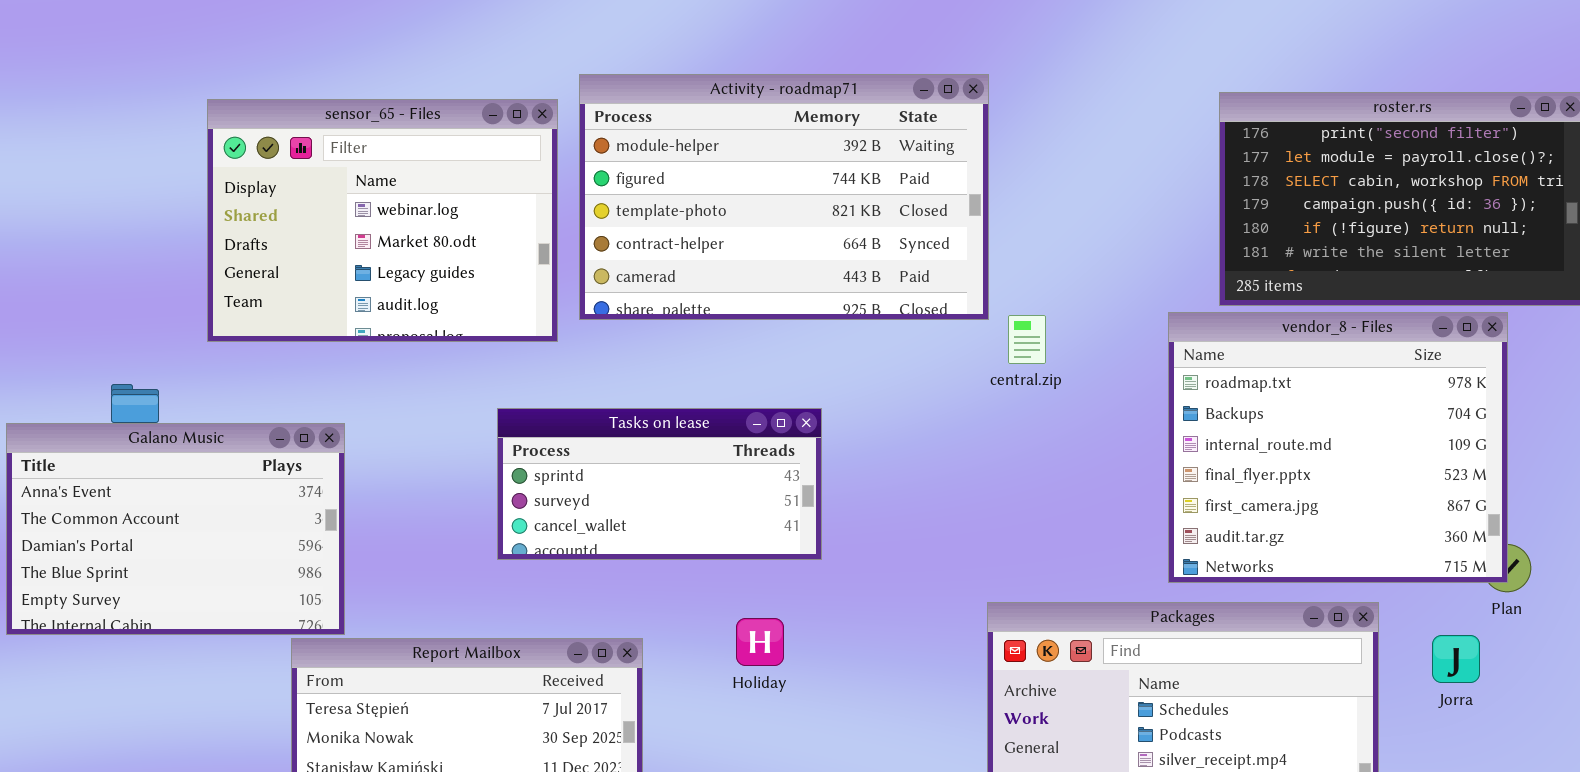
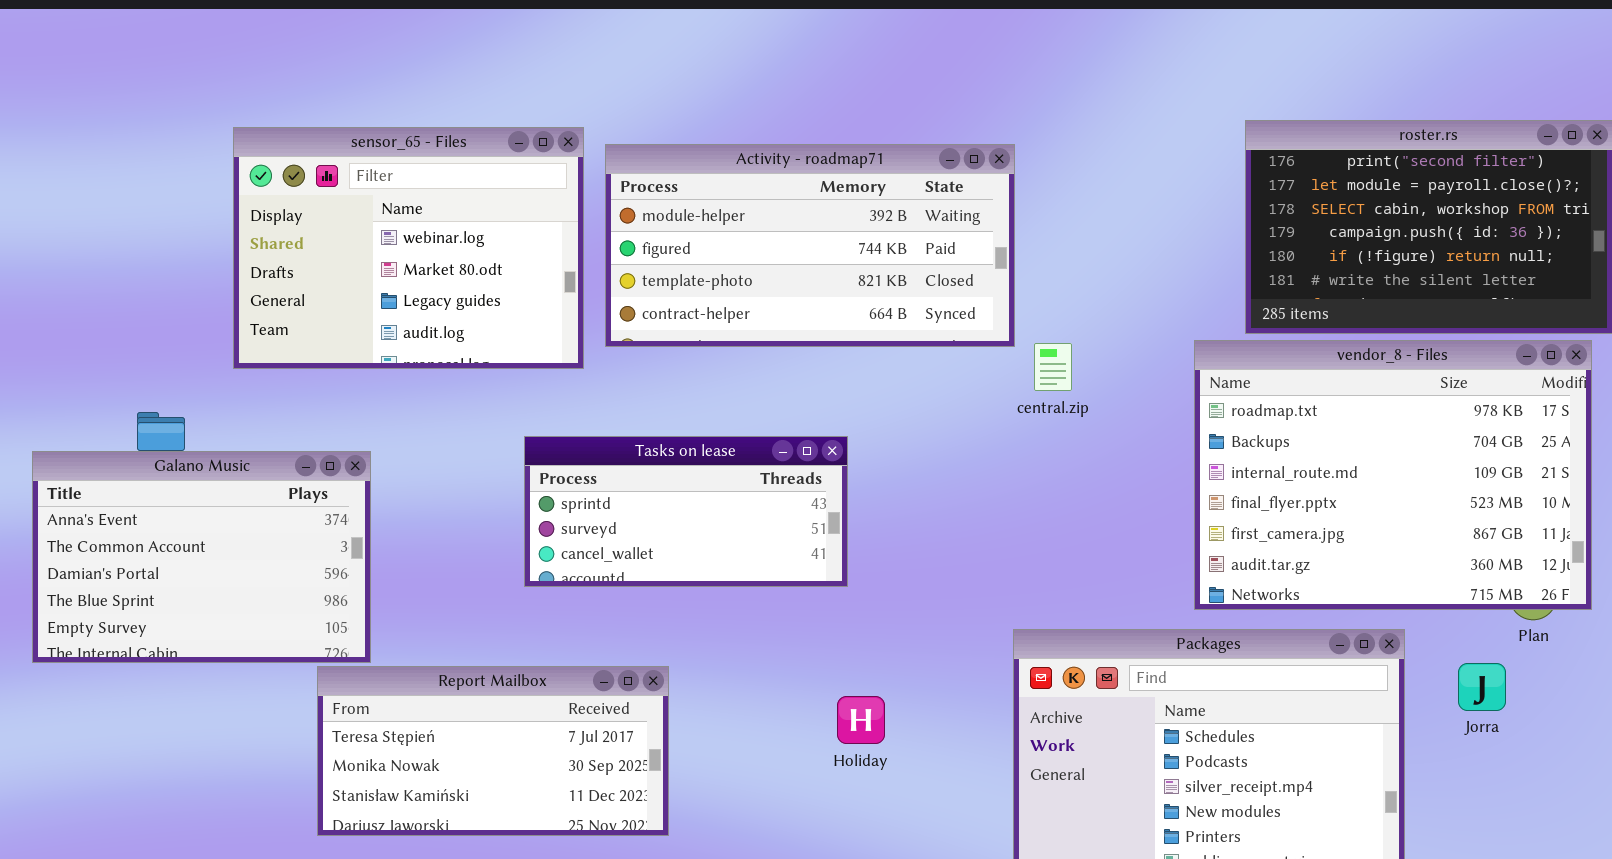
Activity - roadmap71: [579,74,989,320] -> [605,144,1015,347], resized
vendor_8 - Files: [1168,312,1508,583] -> [1194,340,1592,610], resized
Holiday: [736,618,784,666] -> [837,696,885,744], moved

